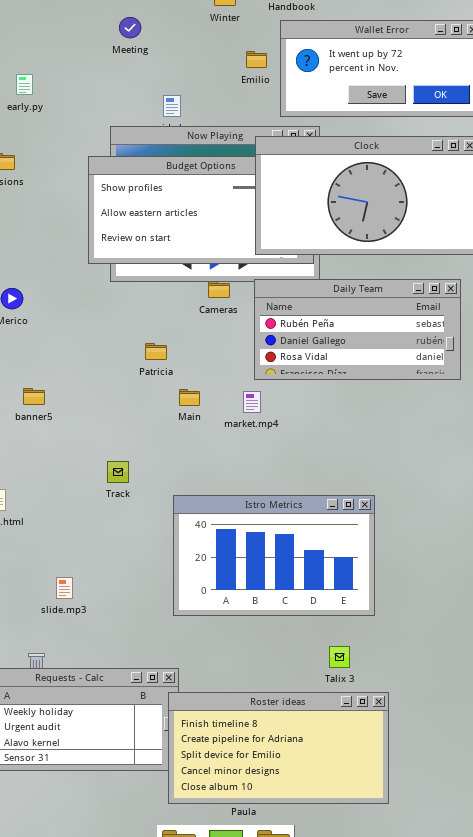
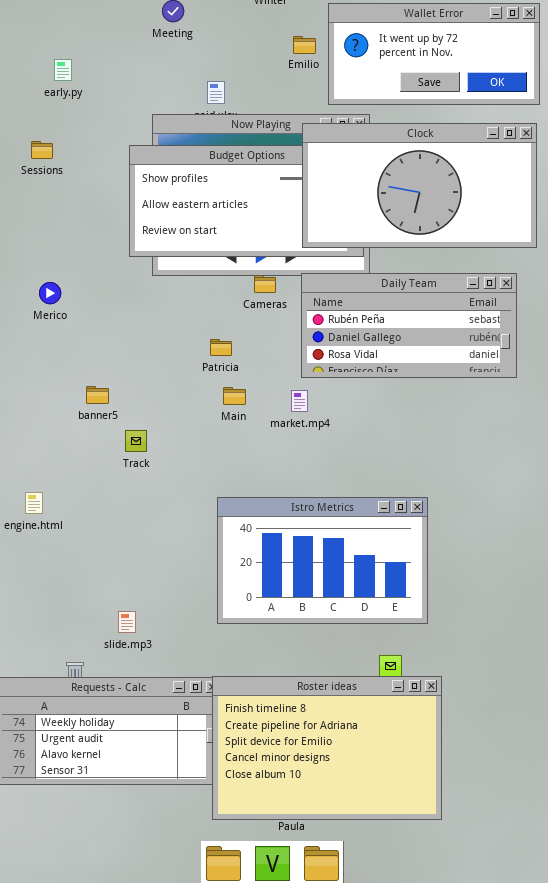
Patricia: [145,343,167,360] -> [210,339,232,356], moved
banner5: [23,388,45,405] -> [86,386,109,404], moved
Track: [107,461,129,483] -> [125,430,147,452], moved
slide.mp3: [56,577,73,599] -> [118,611,136,633], moved
Roster ideas: [168,692,389,804] -> [212,676,442,820], resized

